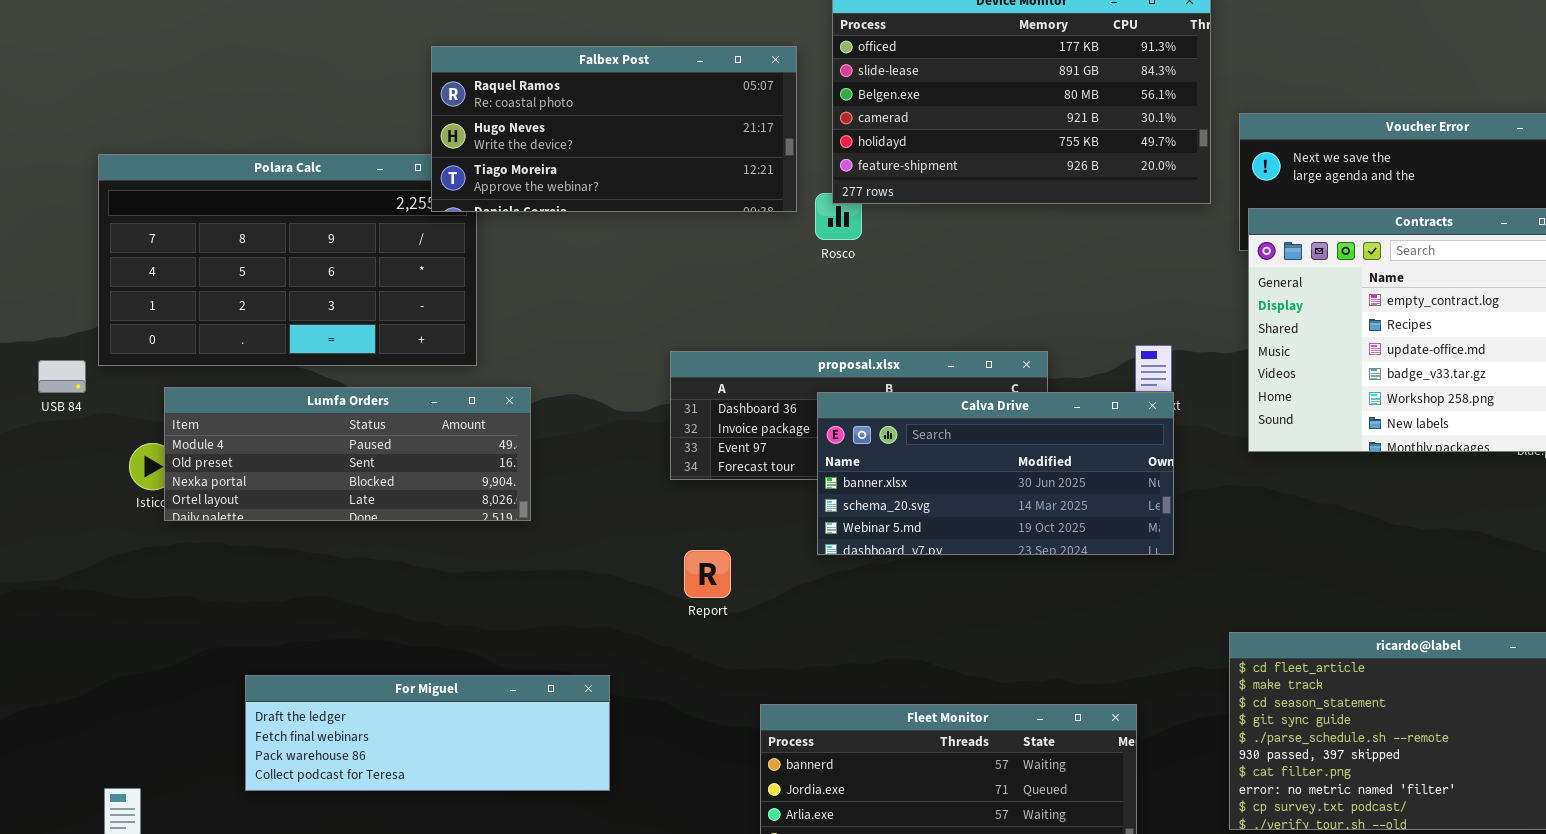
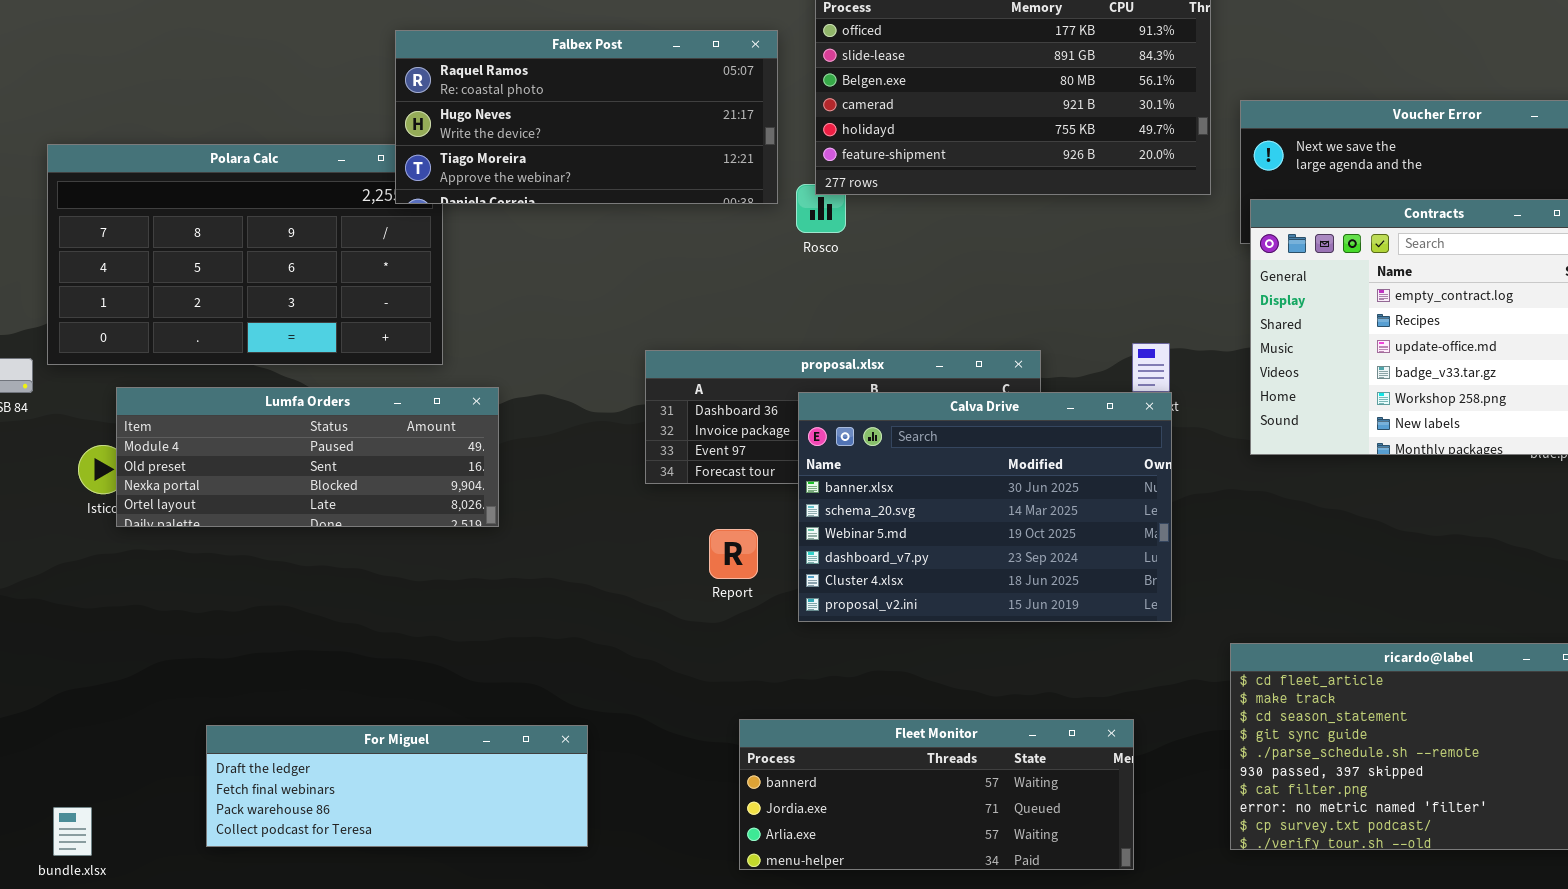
Calva Drive: [817,392,1174,555] -> [798,392,1172,622], resized
Report: [684,550,731,598] -> [709,529,758,579], moved
For Miguel: [245,675,610,791] -> [206,725,588,847], moved

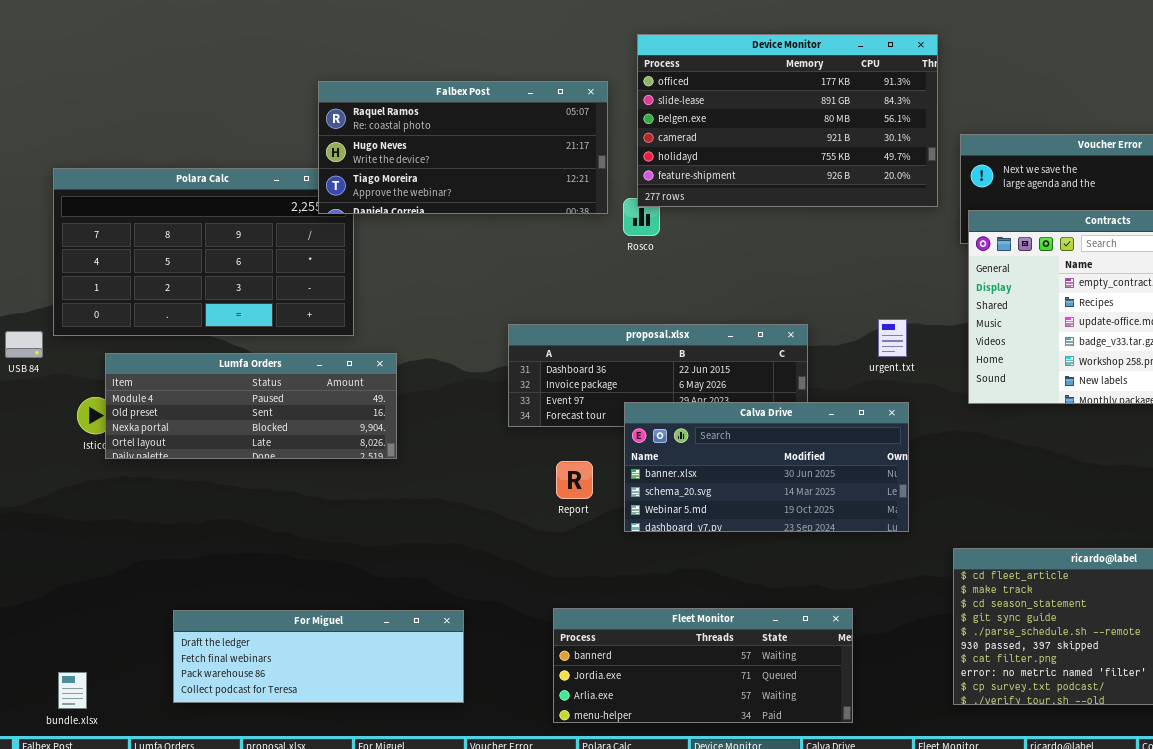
Calva Drive: [798,392,1172,622] -> [624,402,909,532], resized
Fleet Monitor: [739,719,1134,870] -> [553,608,853,723], moved

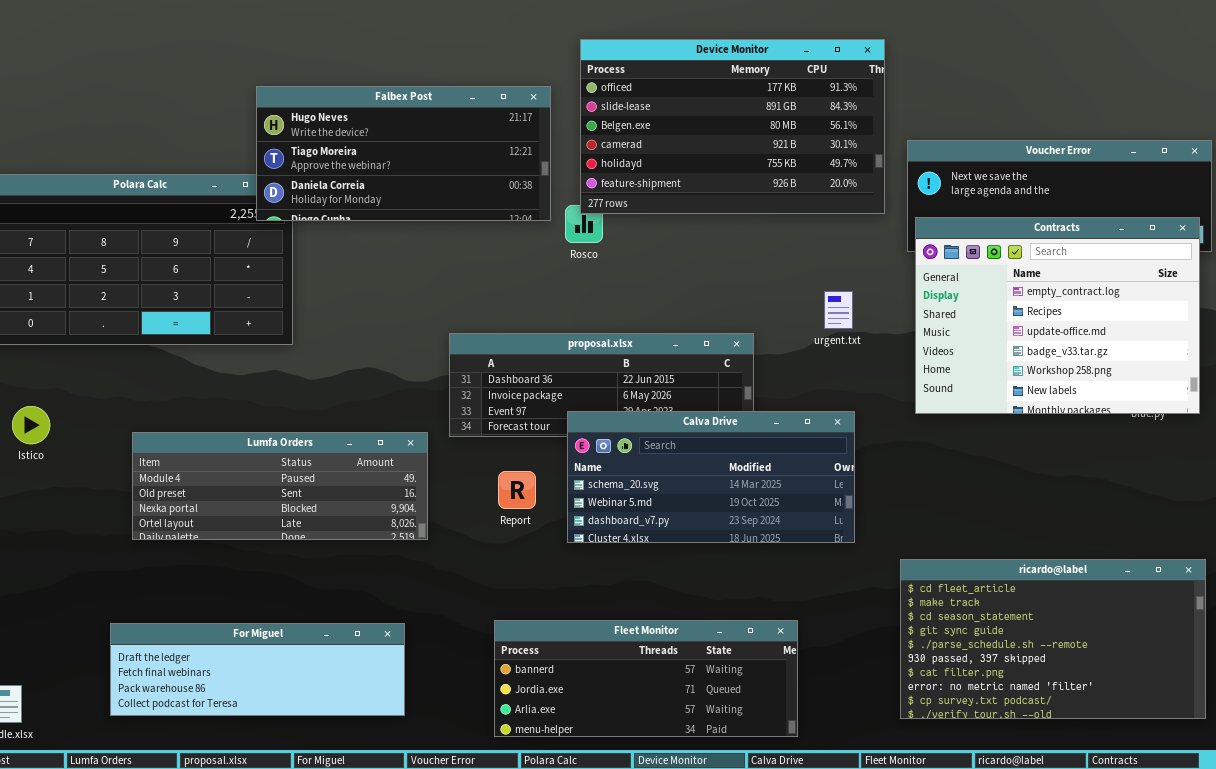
Falbex Post: [318,81,608,214] -> [256,86,551,221], scrolled down 1 row
urgent.txt: [878,319,907,357] -> [824,291,853,329], moved
Lumfa Orders: [105,353,397,459] -> [132,432,428,540], moved
Calva Drive: [624,402,909,532] -> [567,411,855,543], scrolled down 1 row

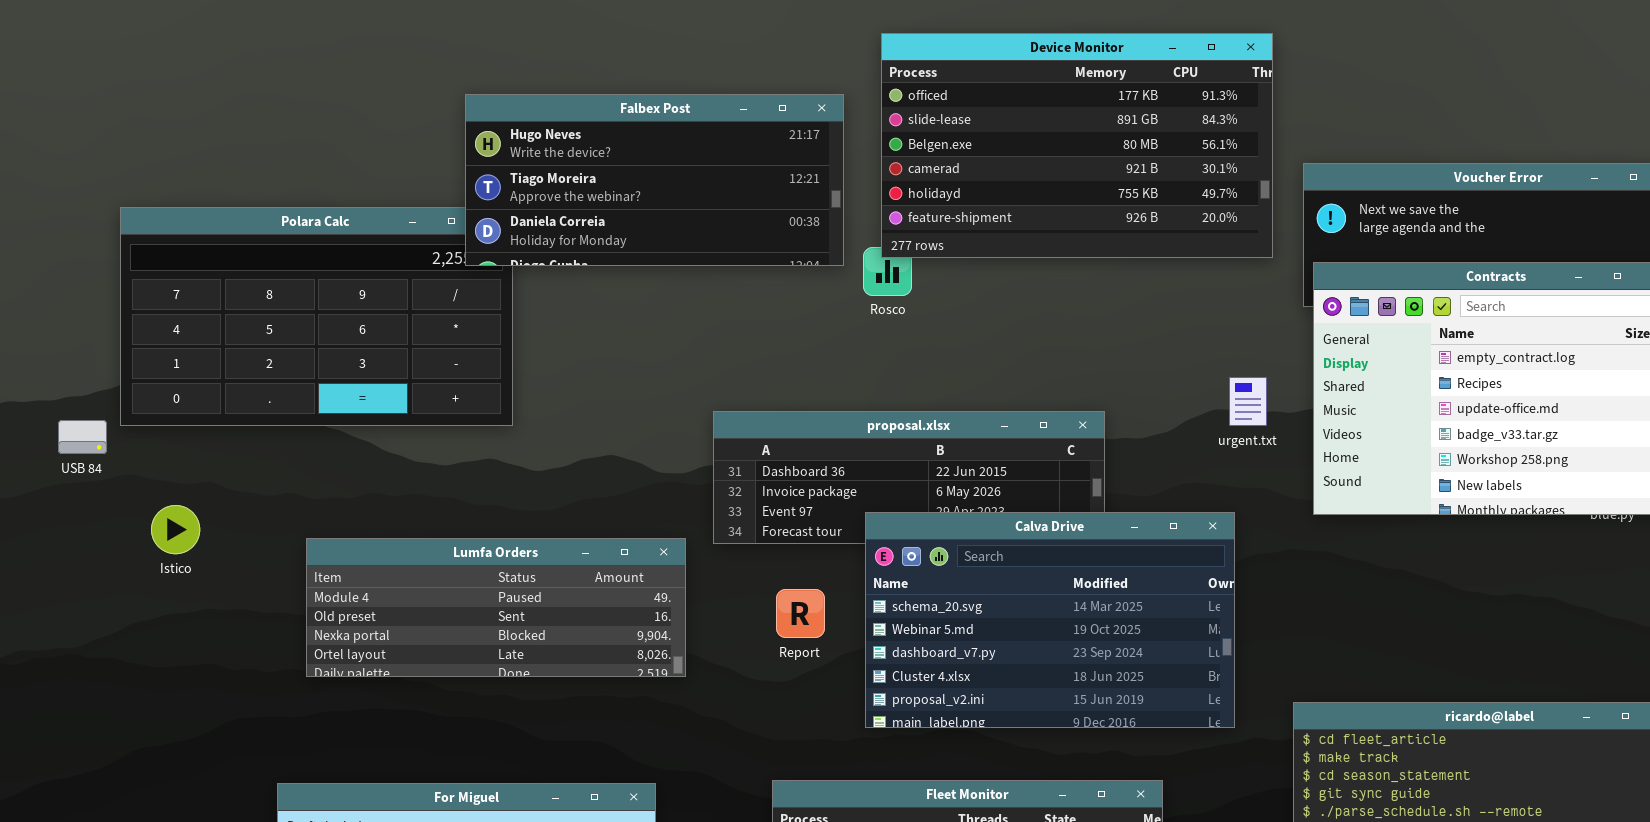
urgent.txt: [824,291,853,329] -> [1229,377,1267,426], moved
Calva Drive: [567,411,855,543] -> [865,512,1235,728], resized

